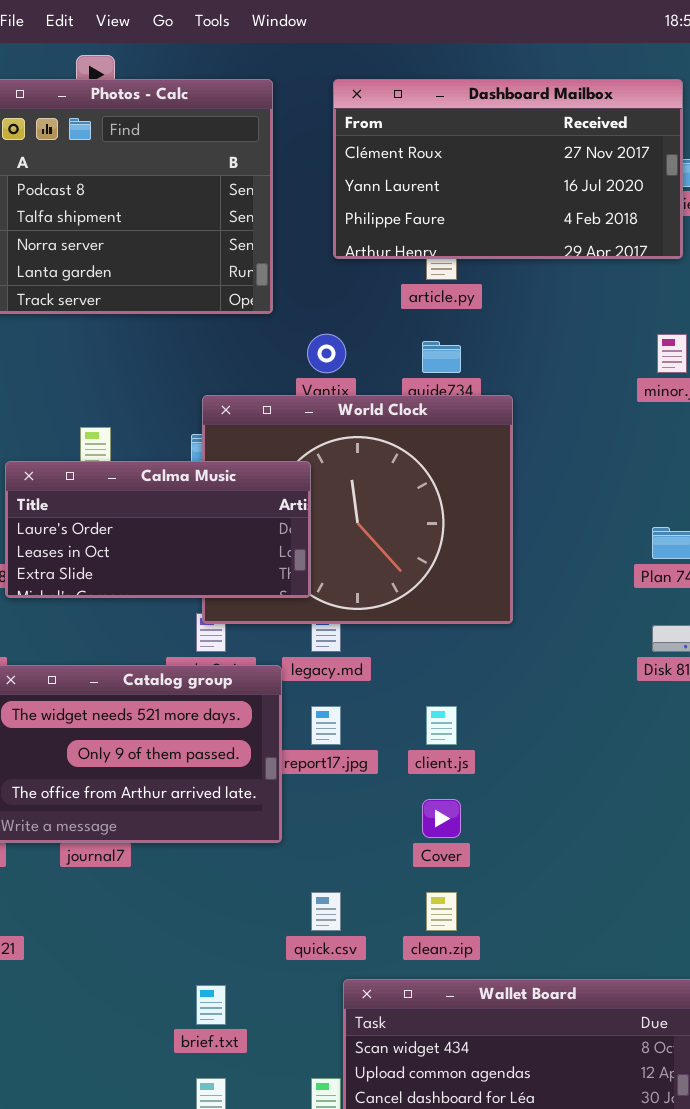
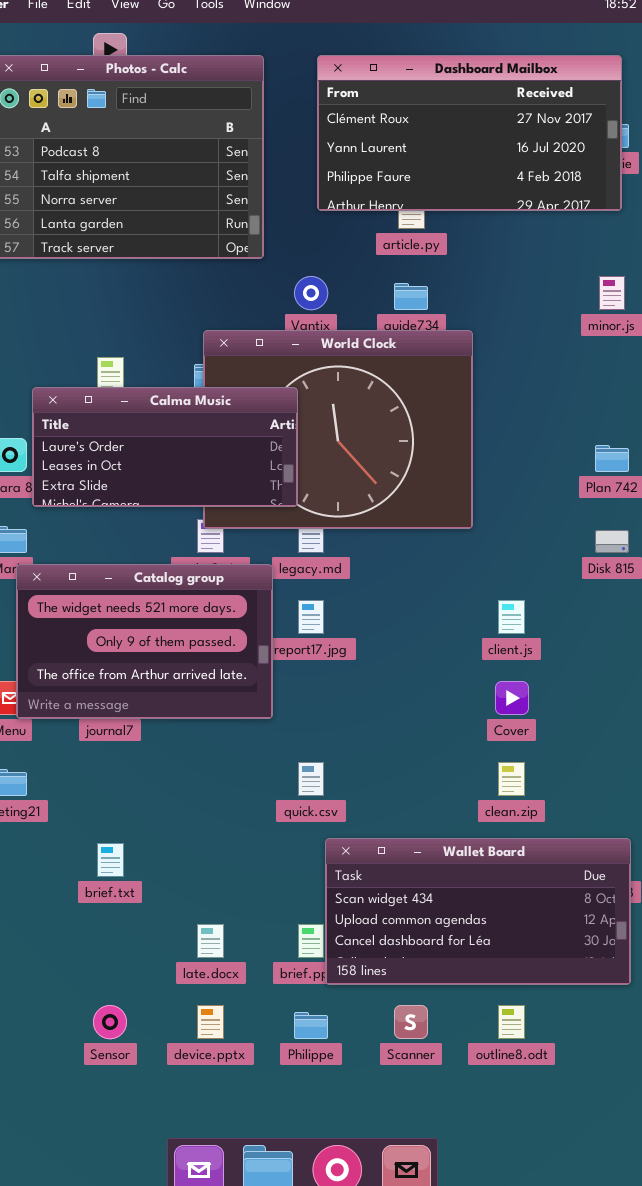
client.js: [426,706,457,745] -> [498,600,525,634], moved
Cover: [422,799,461,838] -> [495,681,529,715], moved
clean.zip: [426,892,457,931] -> [498,762,525,796], moved
brief.txt: [196,985,226,1025] -> [97,843,124,877], moved

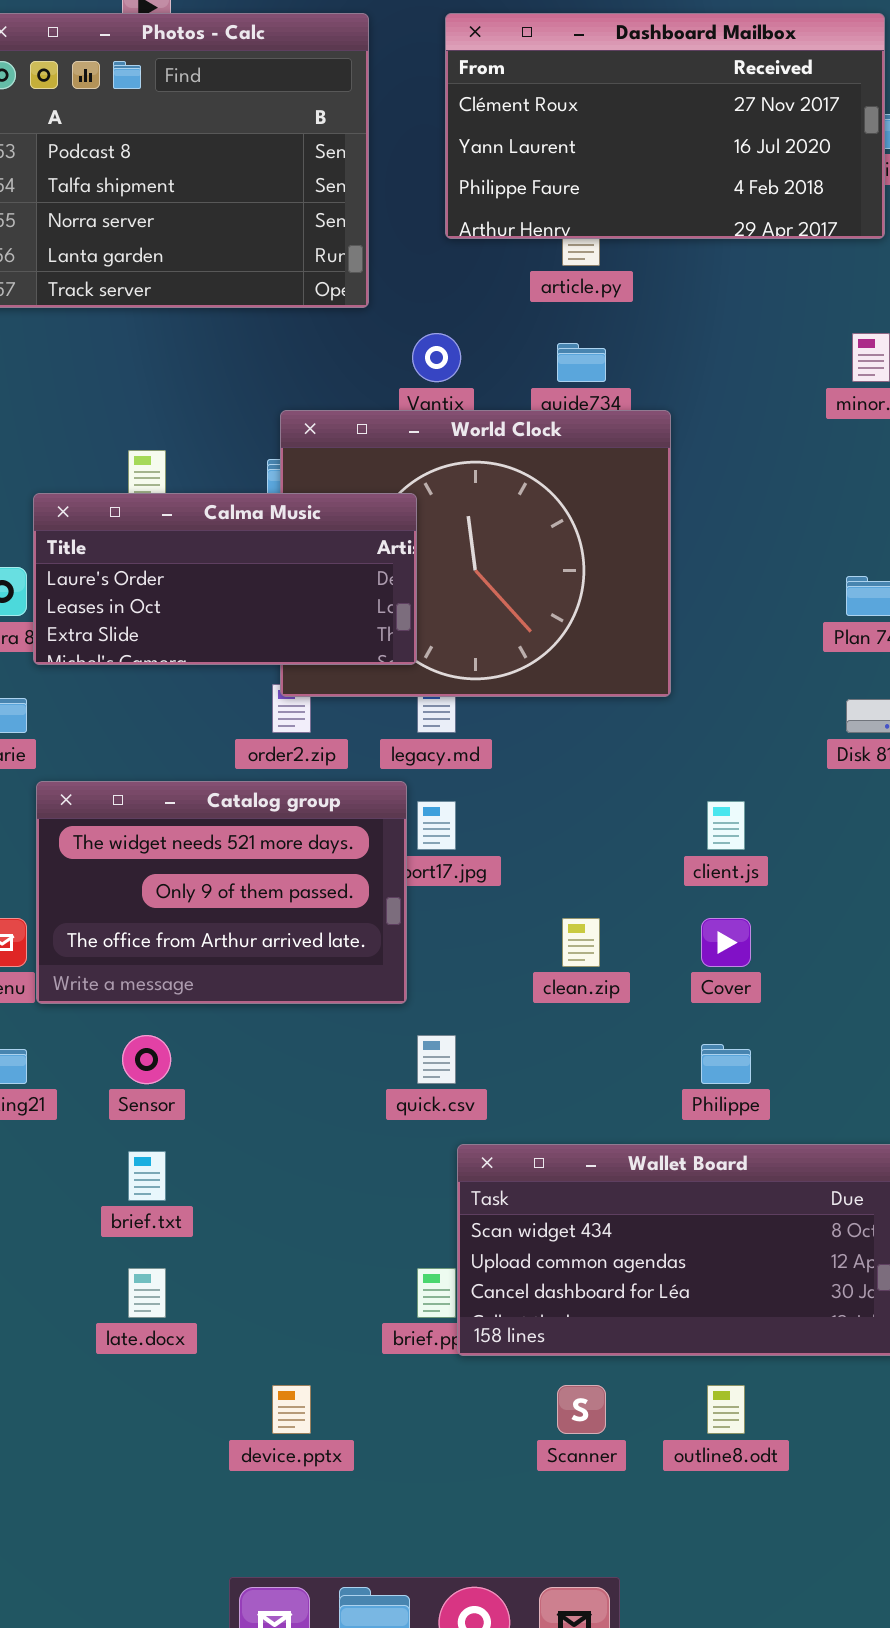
Catalog group: [16,564,273,719] -> [36,781,407,1004], moved
clean.zip: [498,762,525,796] -> [562,918,600,967], moved
late.docx: [197,924,224,958] -> [128,1268,166,1318], moved
Sensor: [93,1005,127,1039] -> [122,1035,171,1084], moved
Philippe: [294,1012,328,1039] -> [701,1044,751,1084], moved

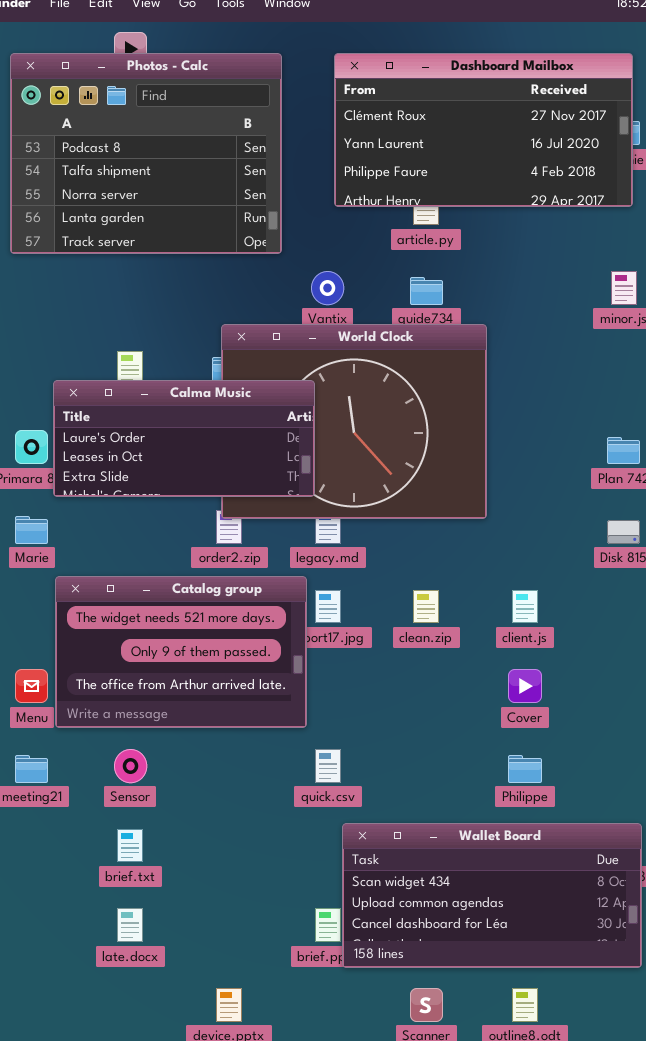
clean.zip: [562,918,600,967] -> [413,590,439,623], moved

